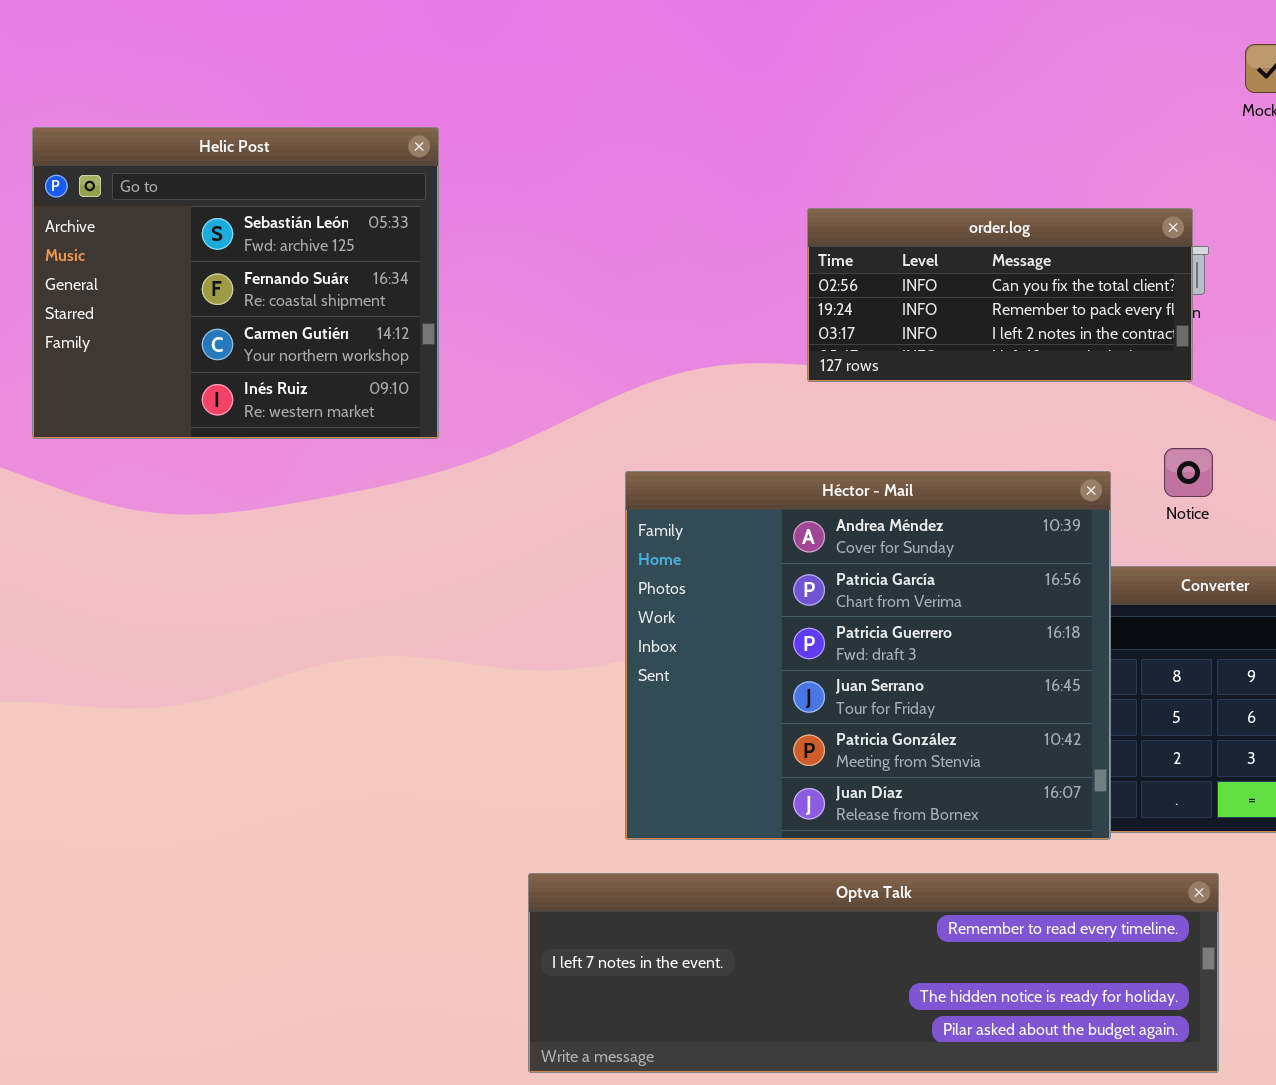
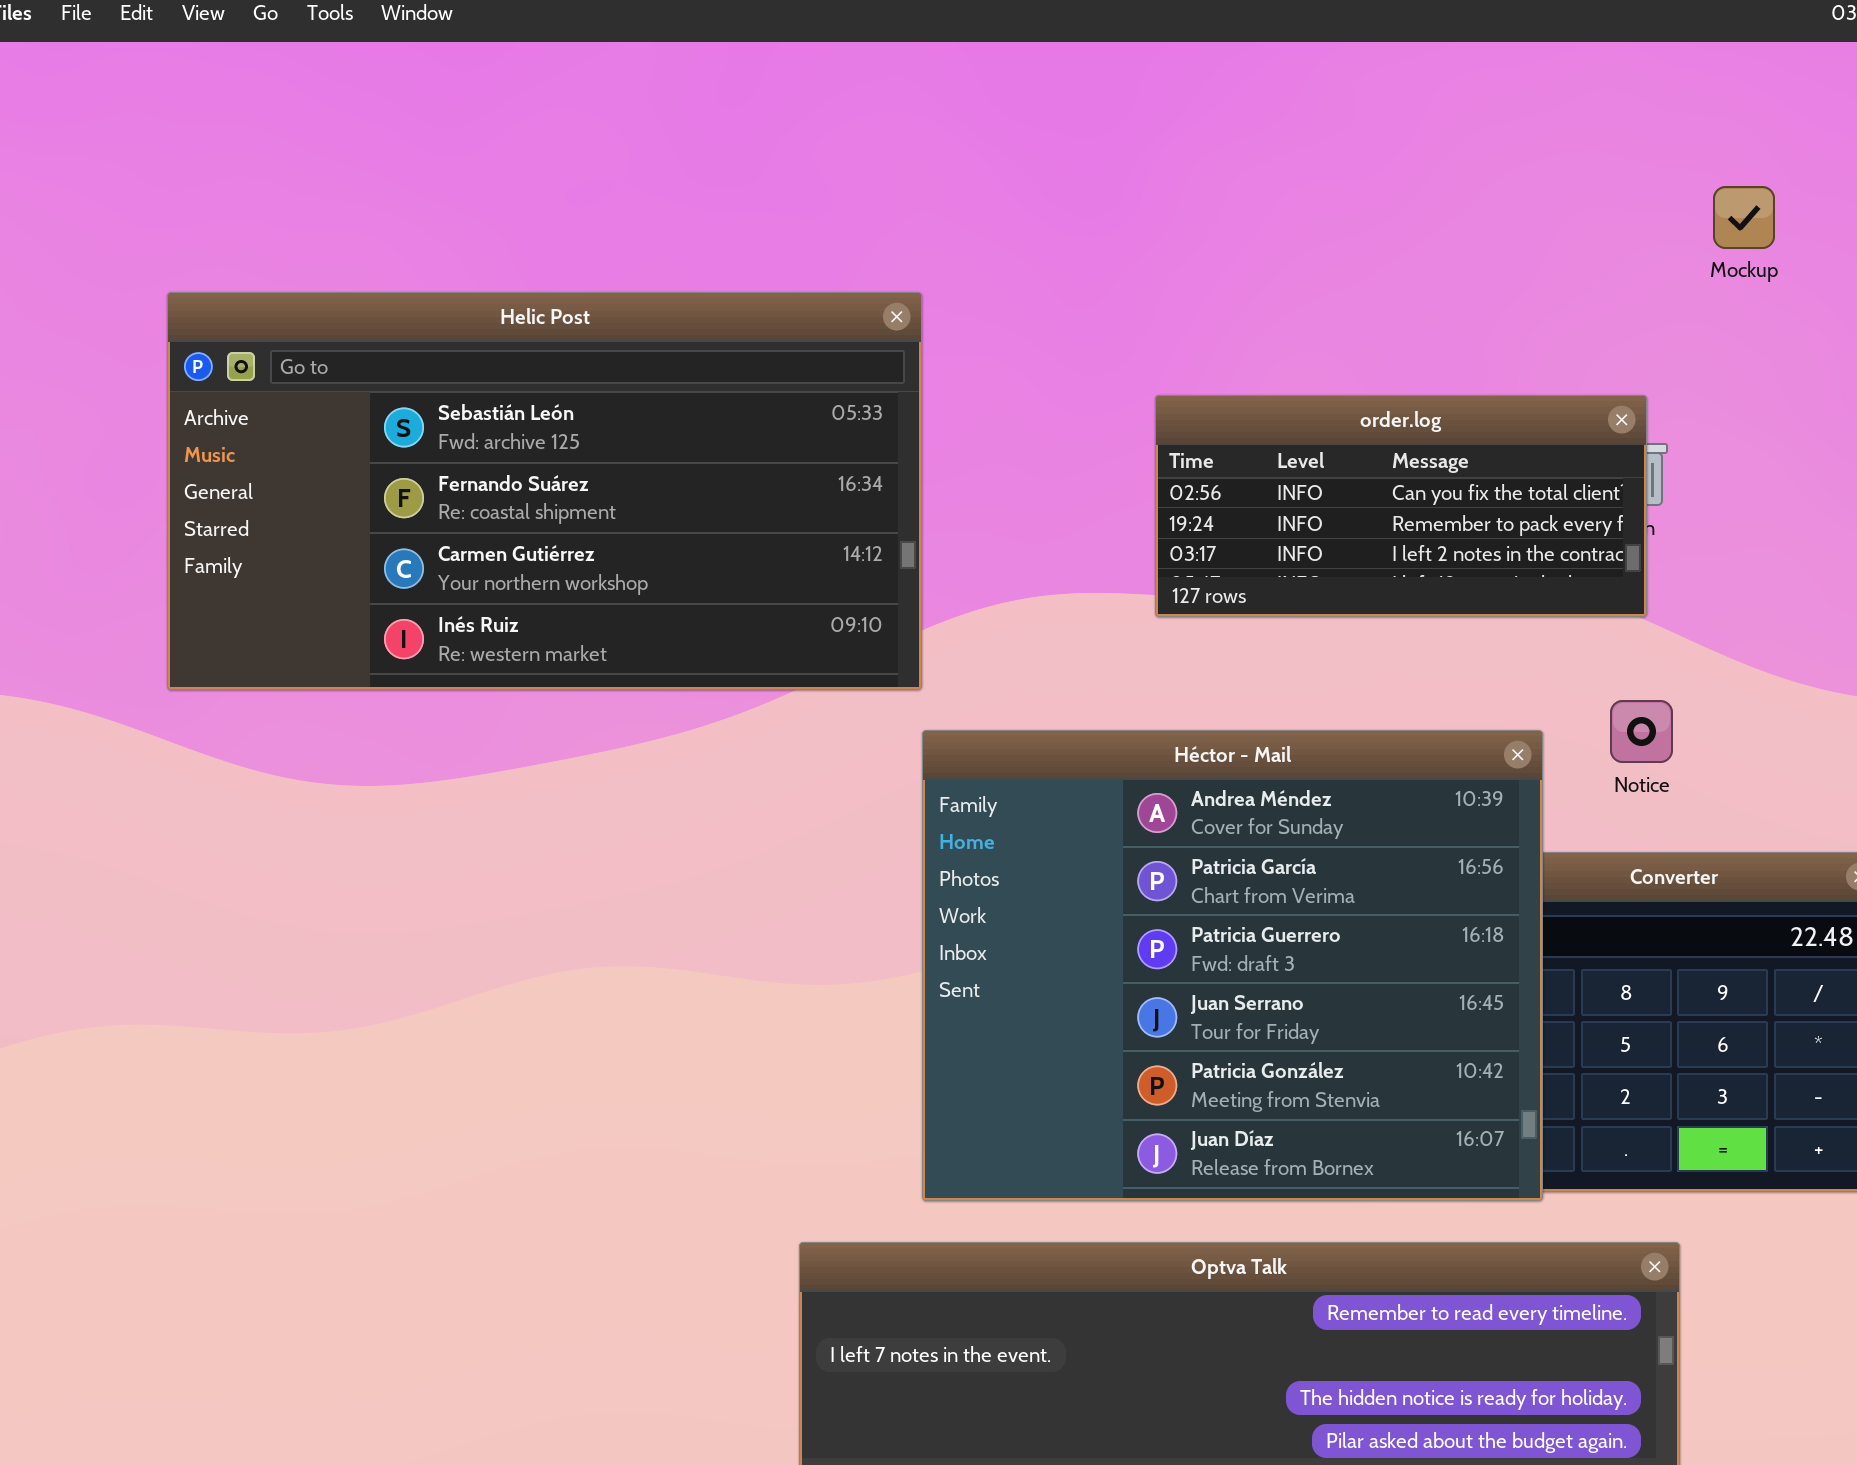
Helic Post: [32,127,439,439] -> [167,292,922,690], resized

